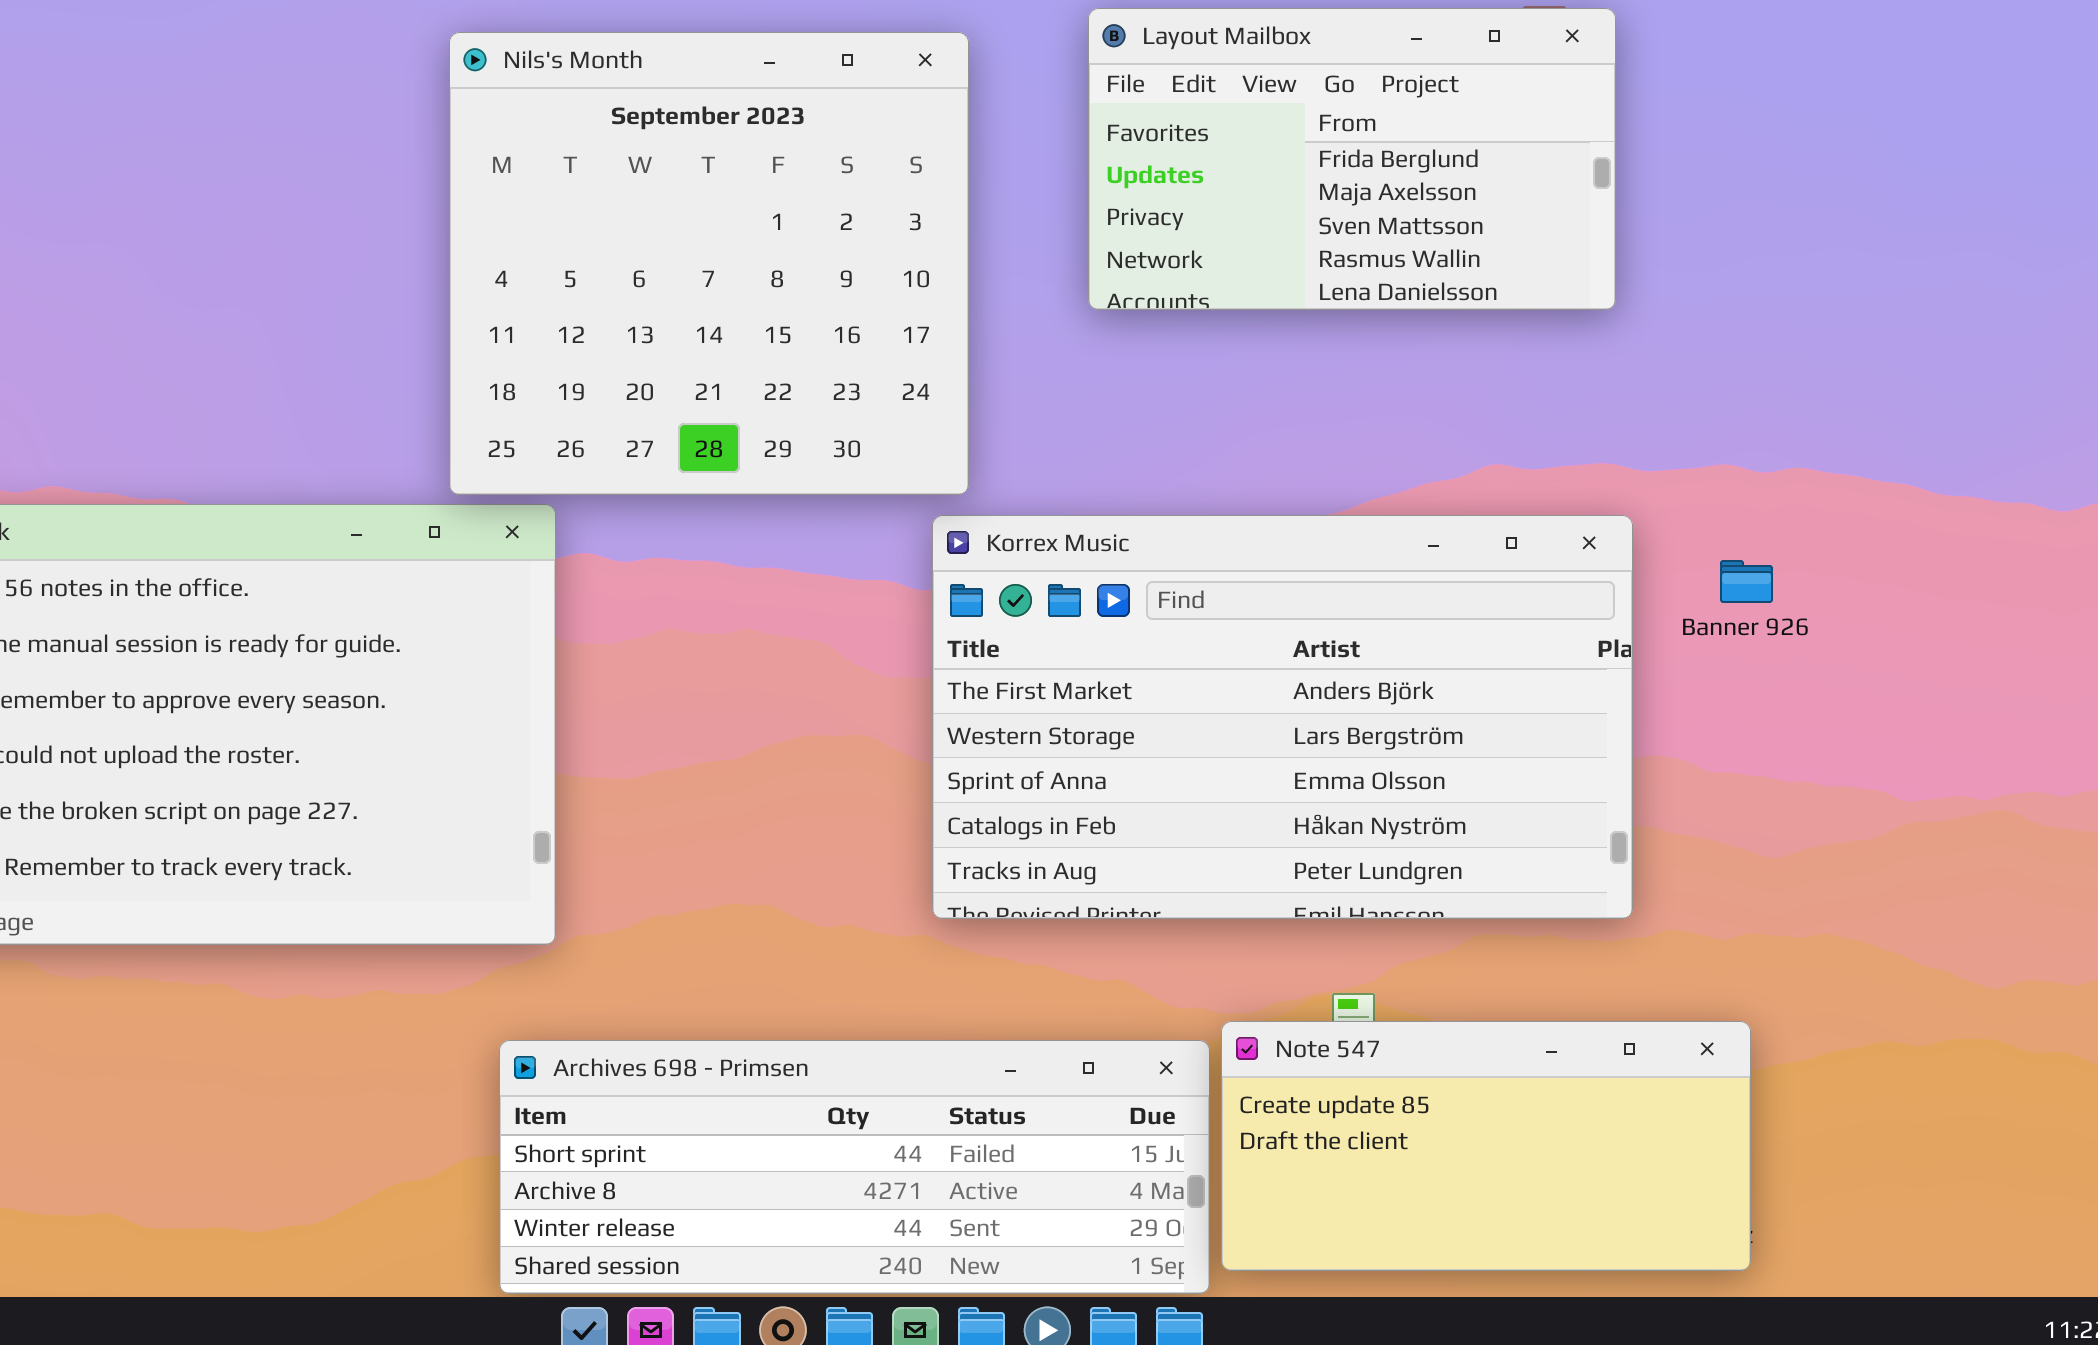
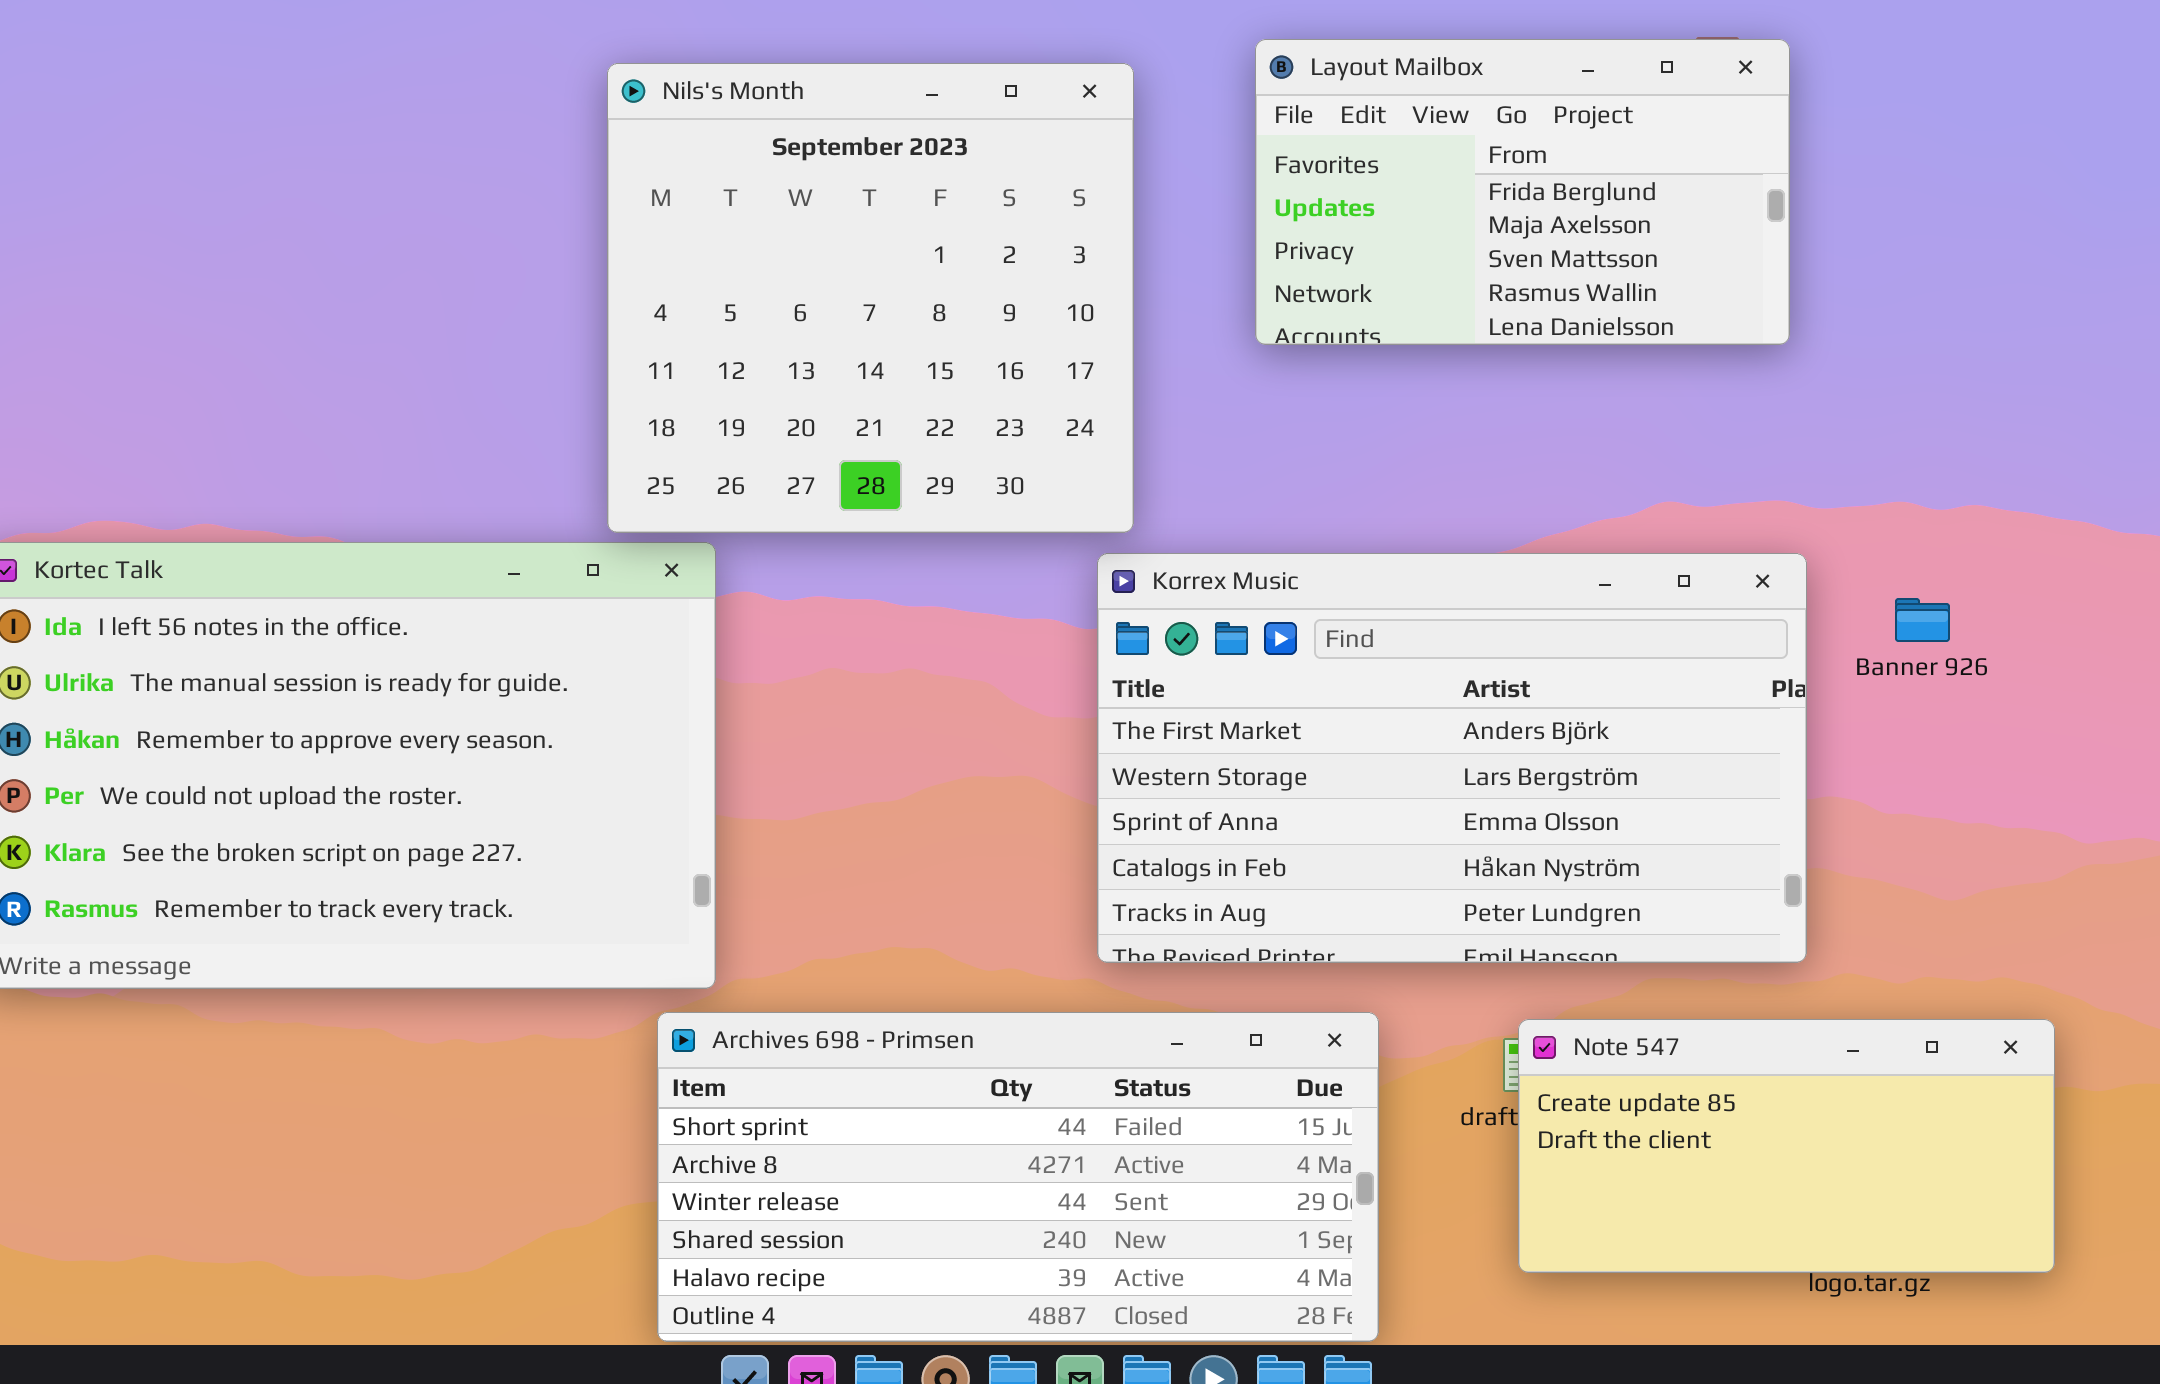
Note 547: [1221,1021,1751,1271] -> [1518,1019,2055,1273], moved
Archives 698 - Primsen: [499,1040,1210,1294] -> [657,1012,1379,1342], resized

